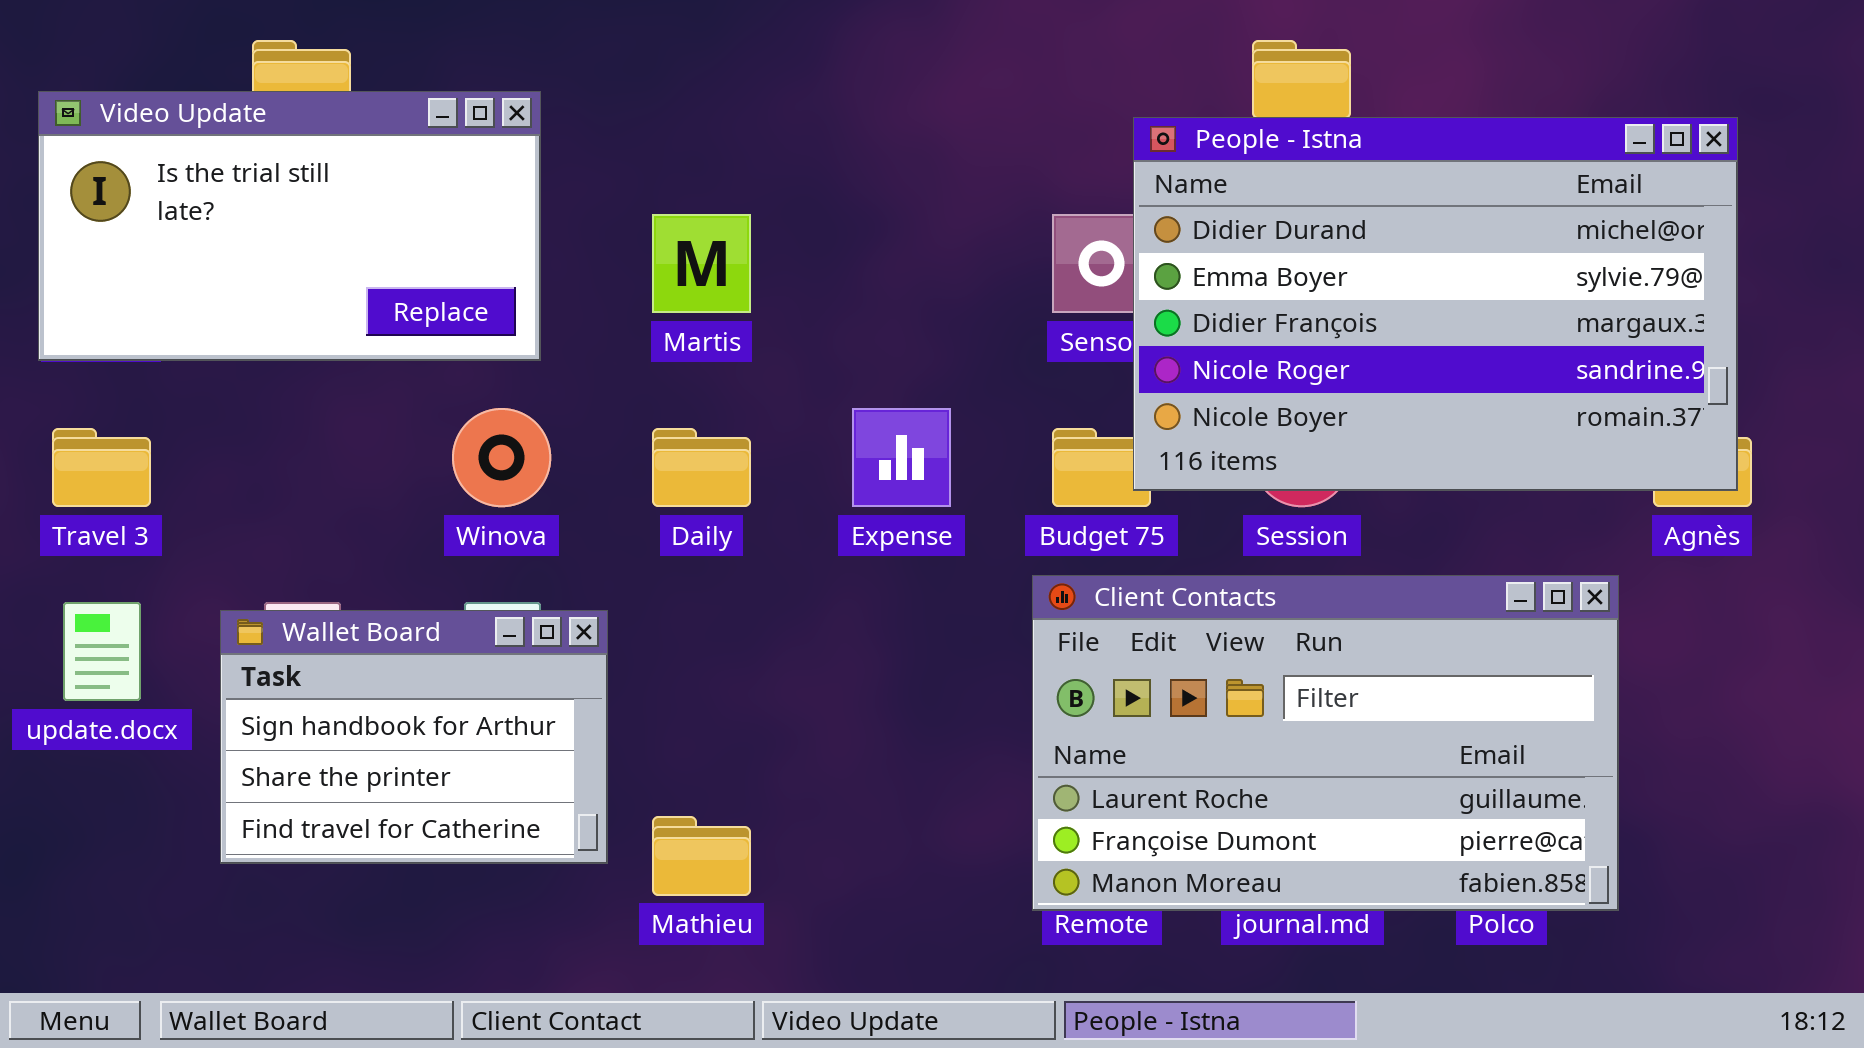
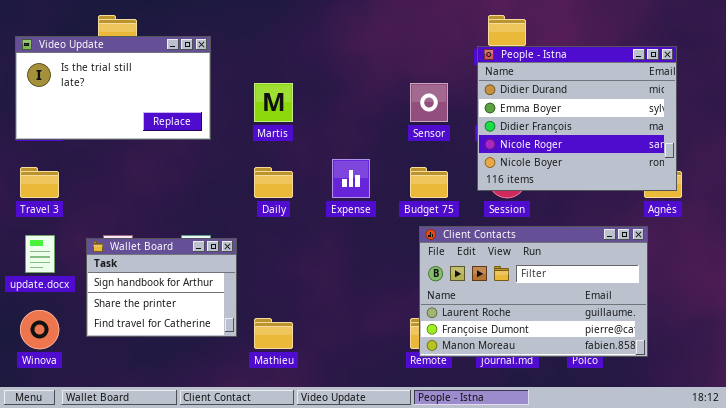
People - Istna: [1133,117,1738,491] -> [477,46,677,191], resized
Winova: [452,408,551,507] -> [20,310,59,349], moved
Client Contacts: [1032,575,1619,911] -> [419,226,648,357], moved

